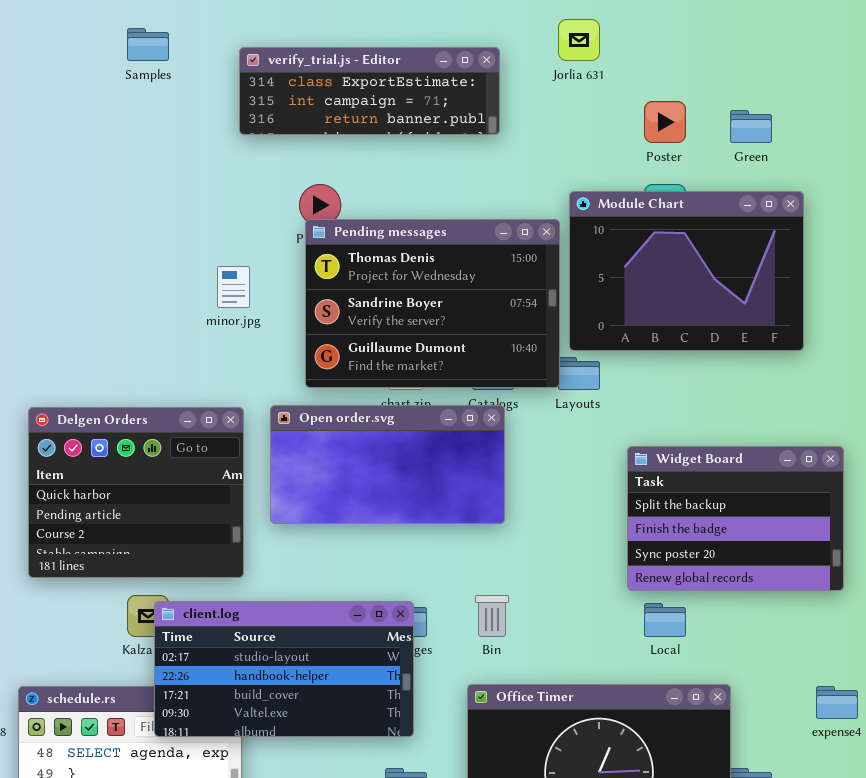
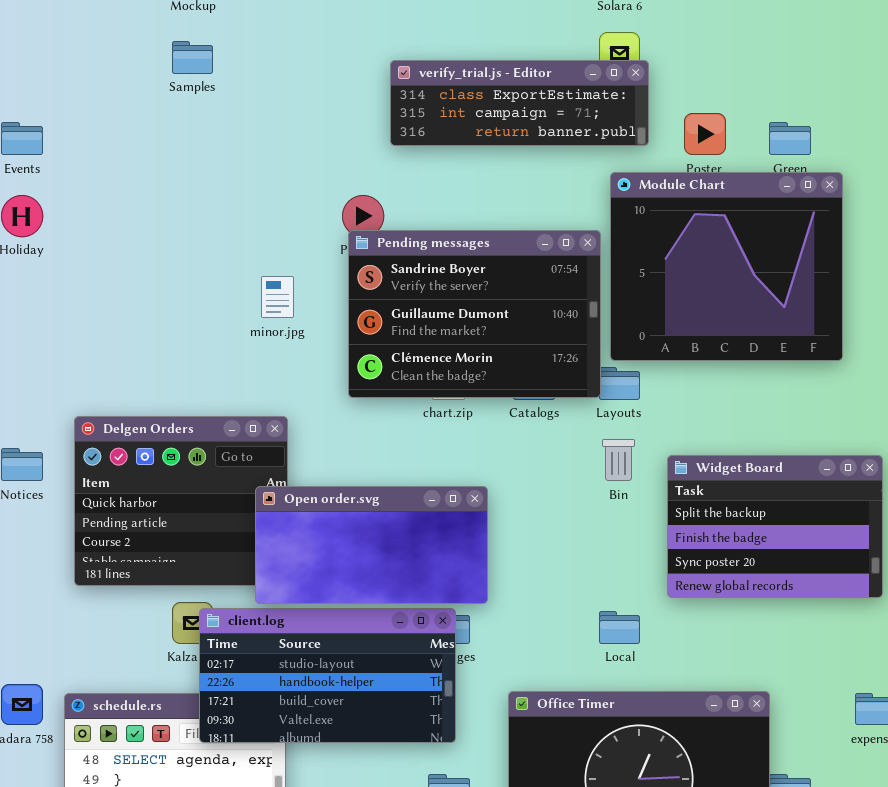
verify_trial.js - Editor: [239,47,500,135] -> [390,60,649,146], moved
Module Chart: [569,191,804,351] -> [610,172,843,361], resized
Pending messages: [305,219,560,388] -> [348,230,601,398], scrolled down 1 row
Open order.svg: [270,405,505,524] -> [255,486,488,604], moved
Bin: [475,595,509,637] -> [602,439,635,481], moved
Local: [644,603,686,637] -> [599,611,640,644], moved

